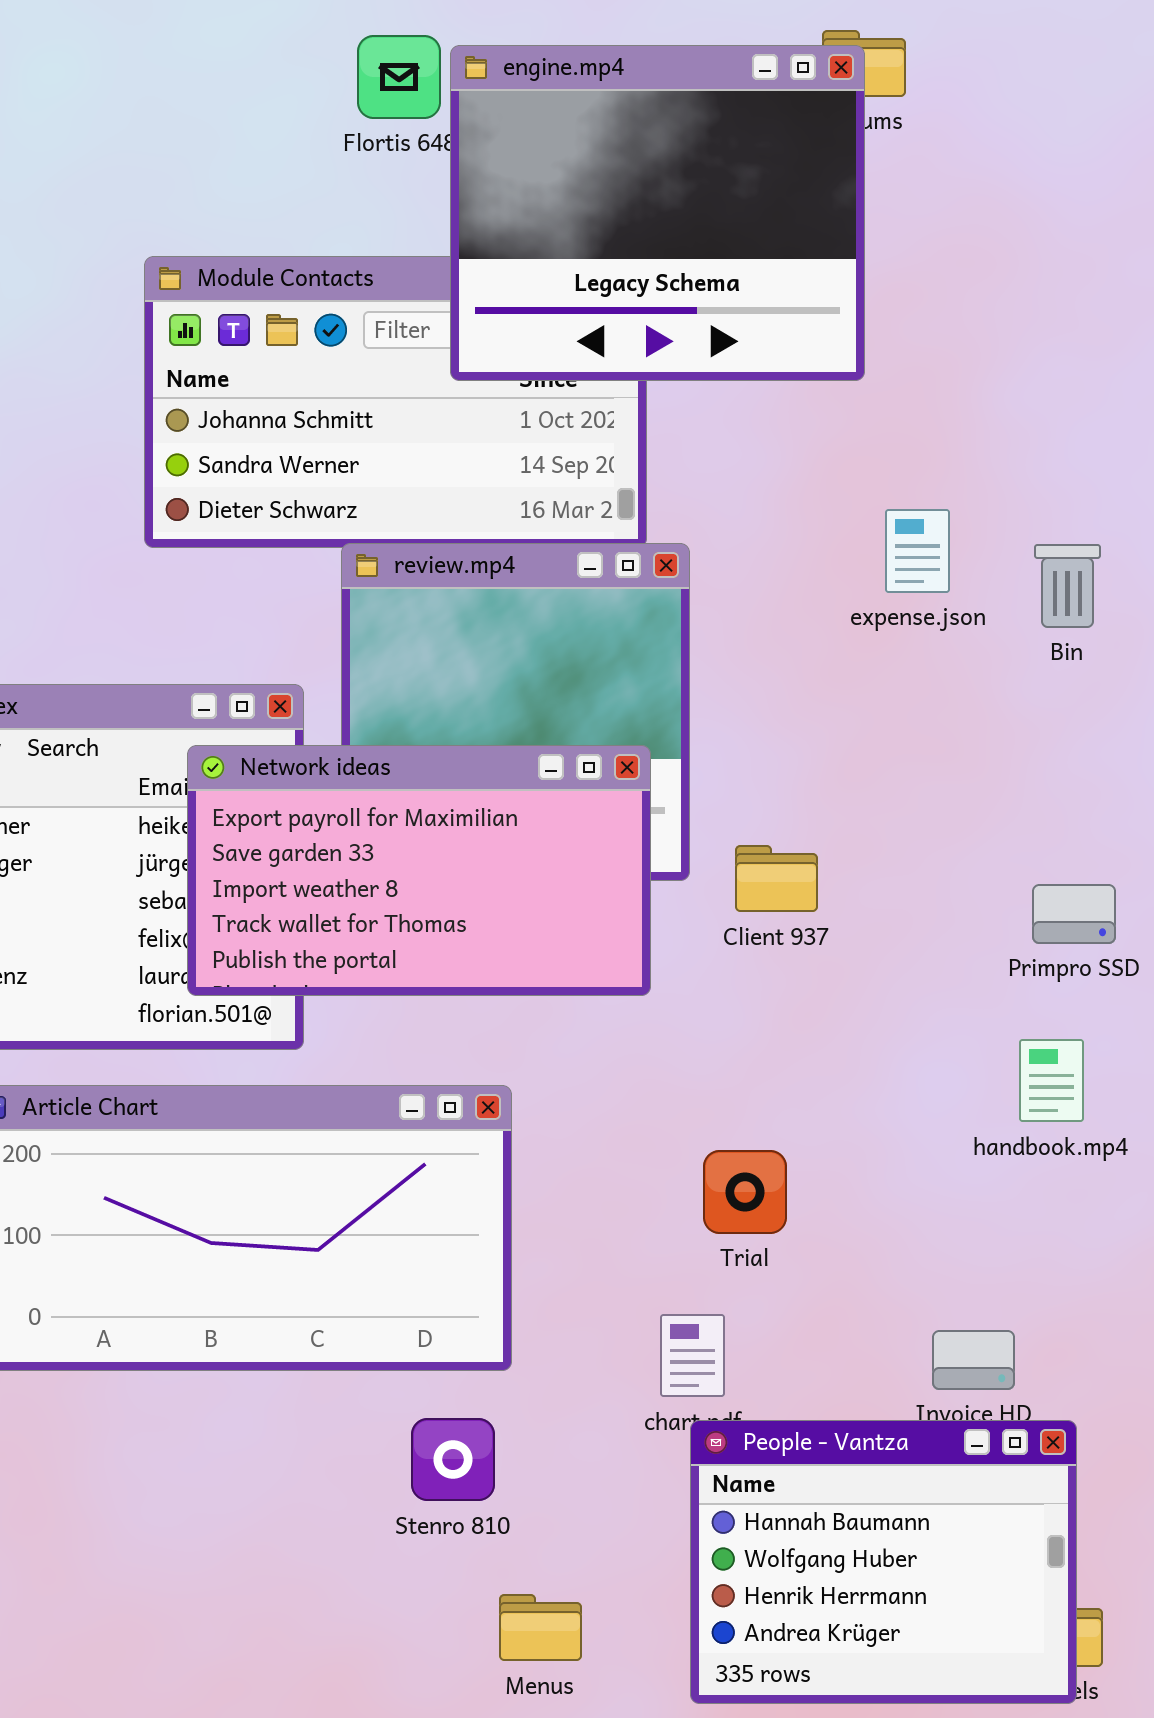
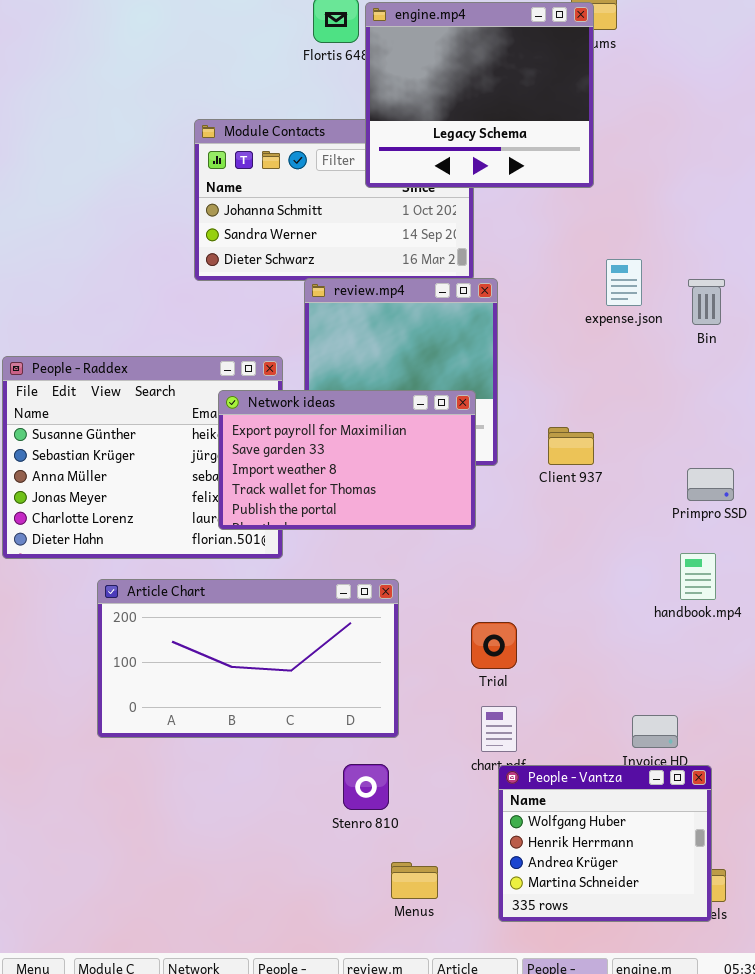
Client 937: [735,845,818,912] -> [548,427,594,465], moved
Trial: [703,1150,787,1234] -> [471,622,517,669], moved
People - Vantza: [690,1420,1077,1704] -> [498,765,712,922], scrolled down 1 row

